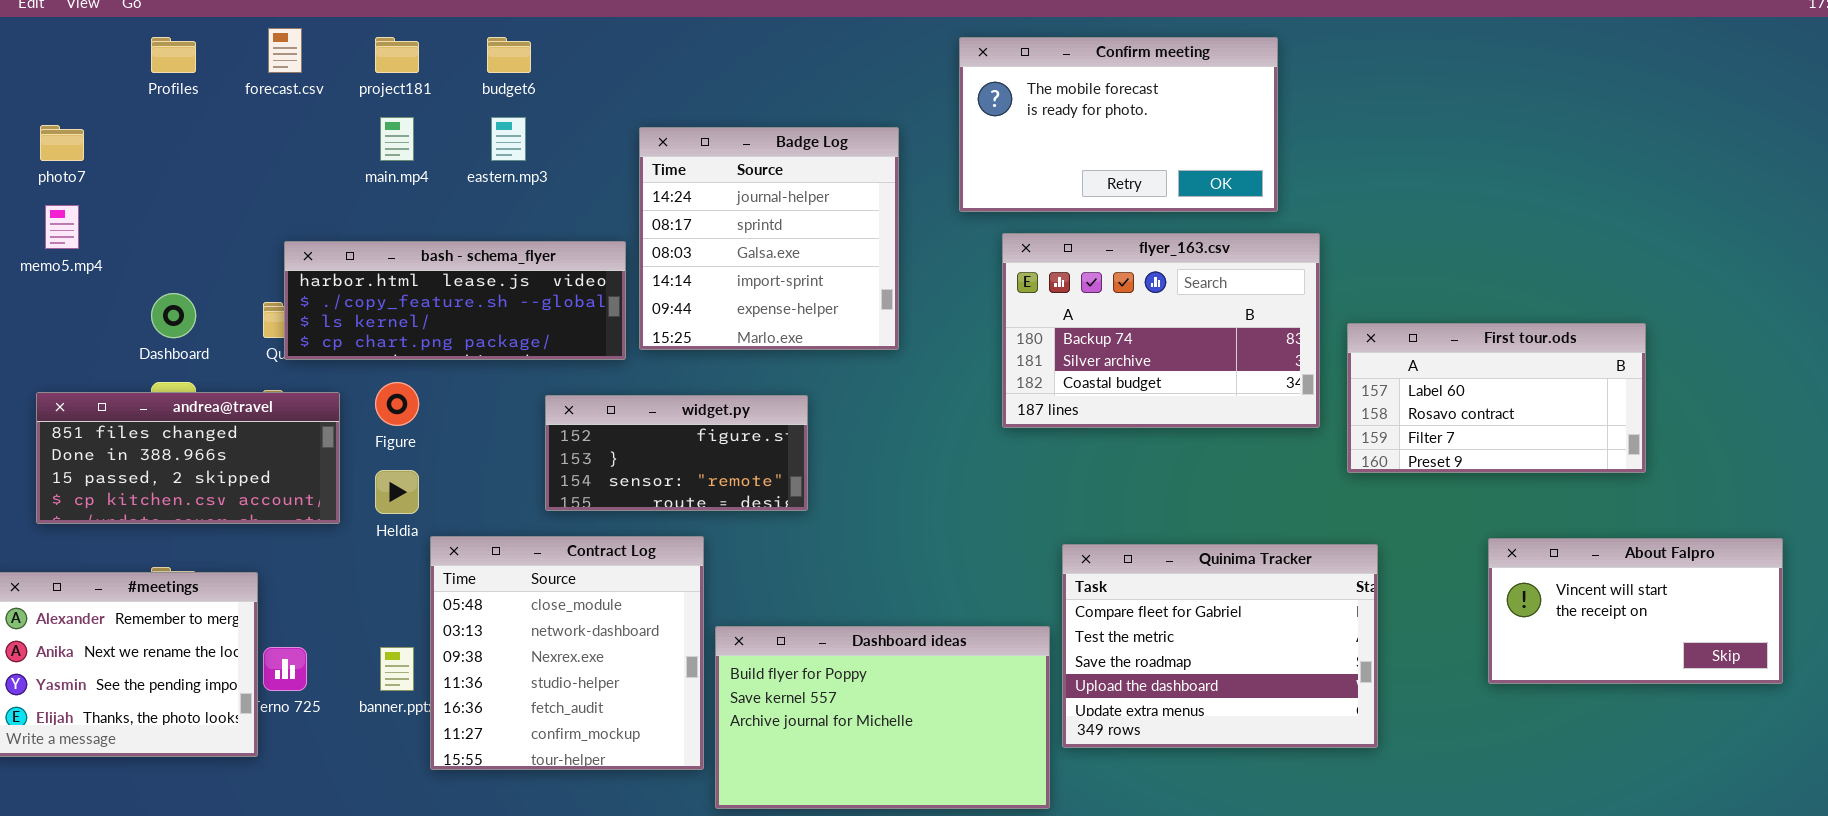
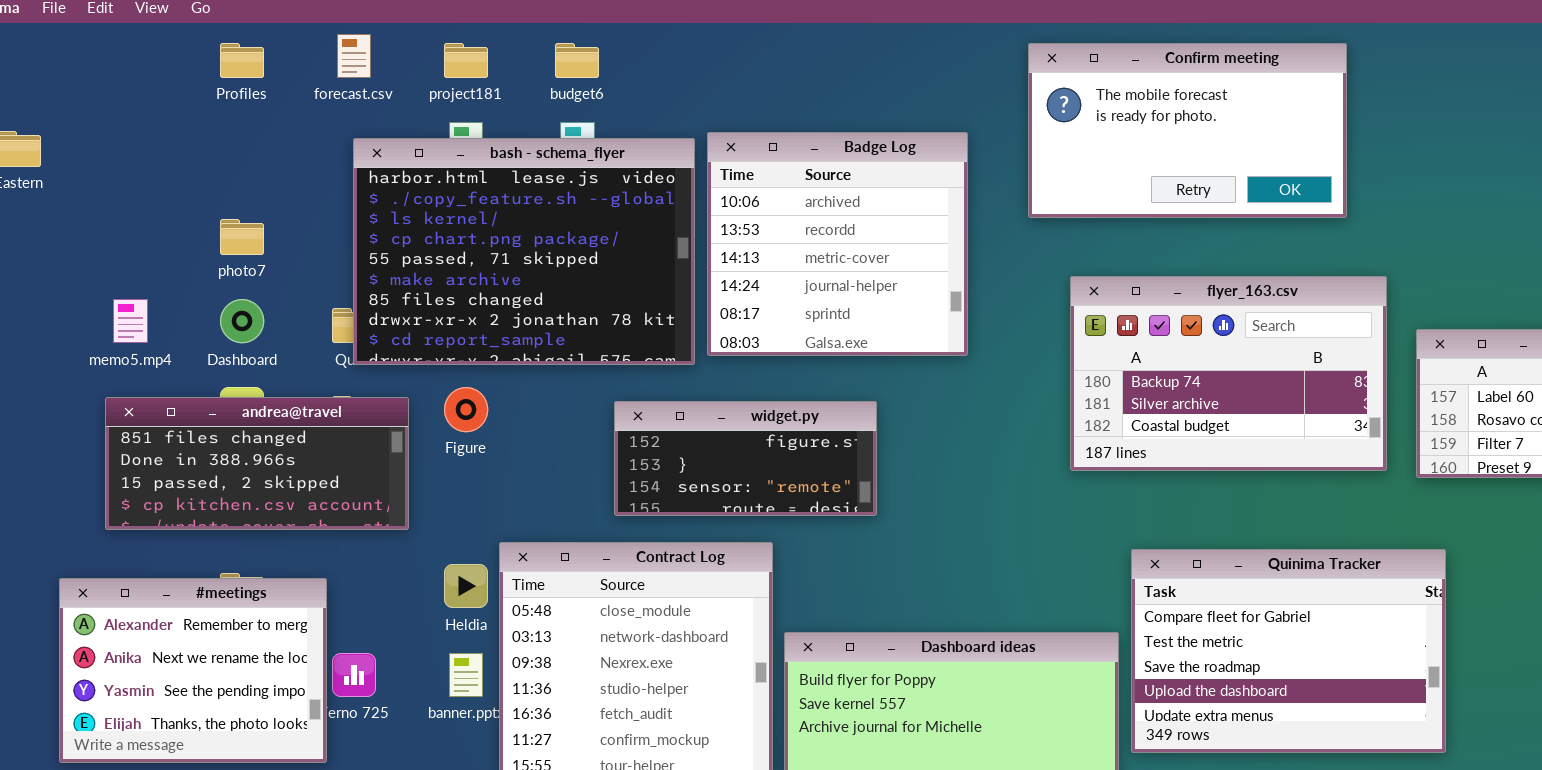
photo7: [40,125,84,161] -> [220,219,264,255], moved
Badge Log: [639,127,899,350] -> [707,132,968,356], scrolled up 3 rows
memo5.mp4: [45,205,79,249] -> [113,299,148,343], moved
flyer_163.csv: [1002,233,1320,428] -> [1070,276,1387,471], moved
bash - schema_flyer: [284,241,626,360] -> [353,138,695,365], resized
Heldia: [375,470,419,514] -> [444,564,488,608], moved

